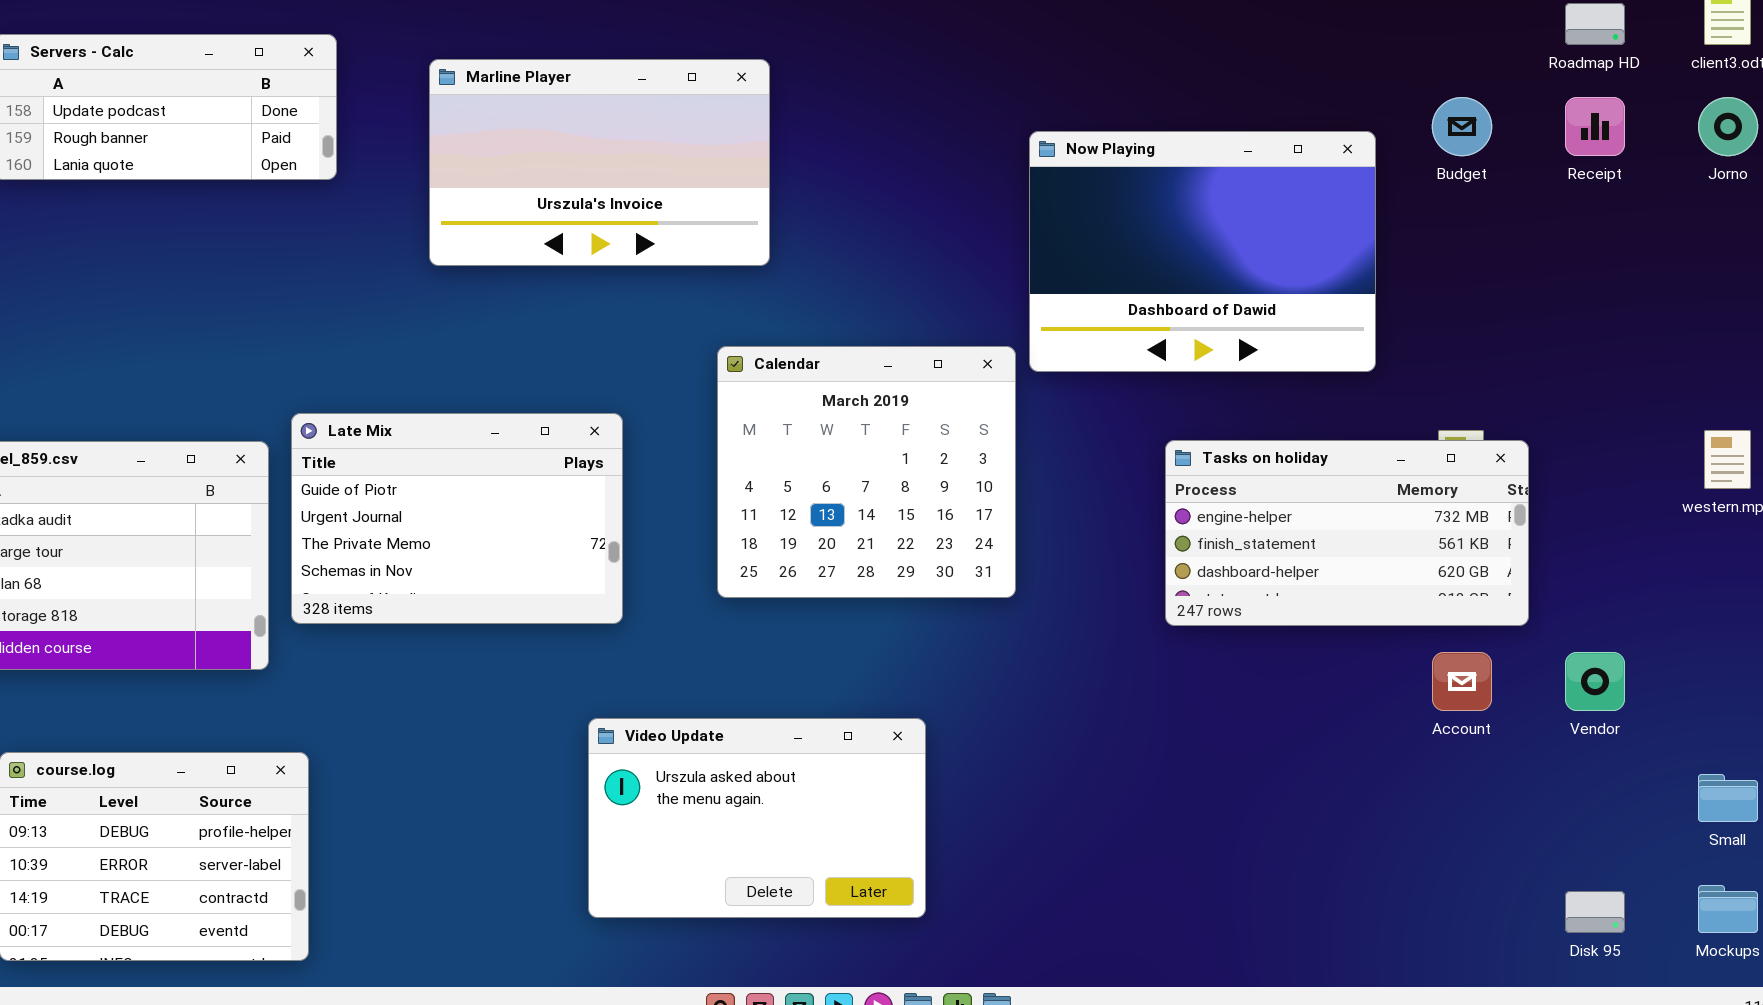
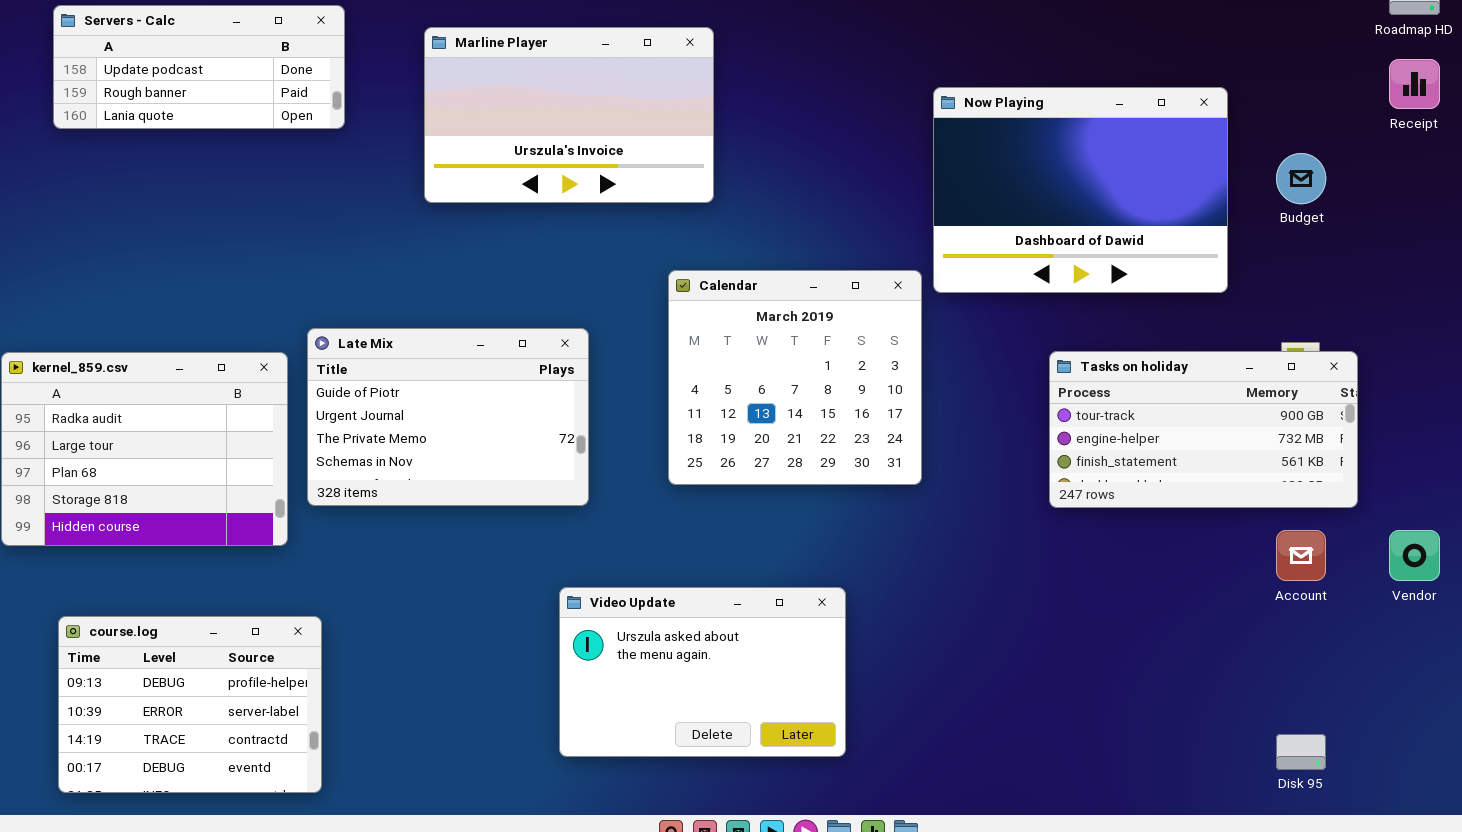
Budget: [1432,97,1492,156] -> [1276,153,1326,204], moved
Tasks on holiday: [1165,440,1529,626] -> [1049,351,1358,508], scrolled up 1 row
Disk 95: [1565,891,1625,933] -> [1276,734,1326,770], moved

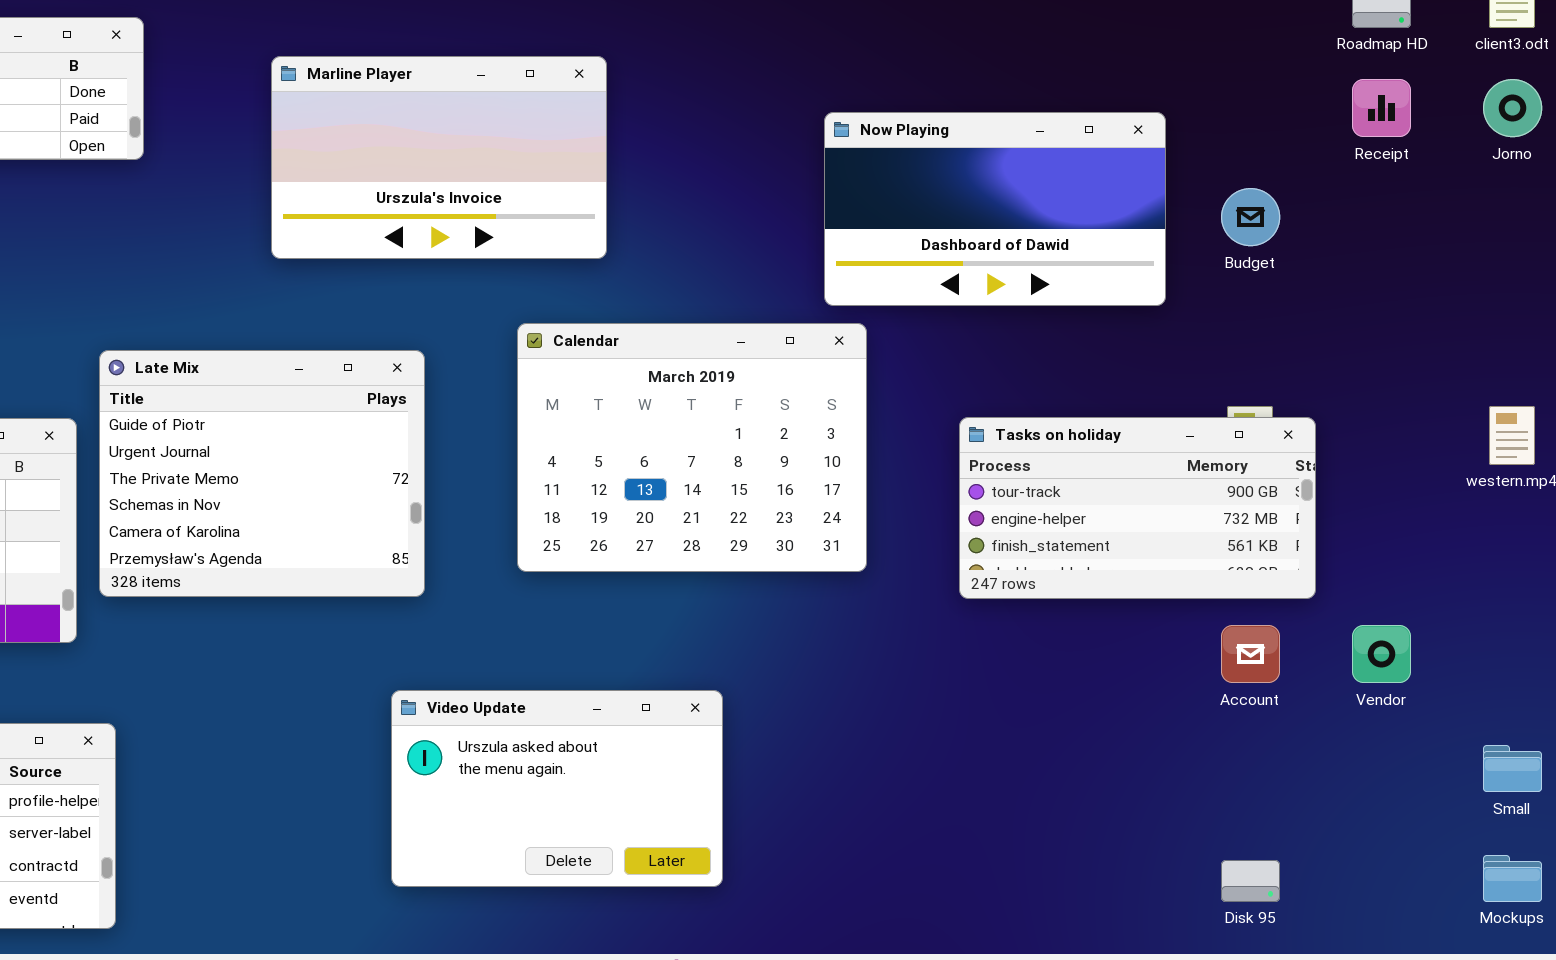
Marline Player: [424,27,714,203] -> [271,56,607,259], moved
Now Playing: [933,87,1228,293] -> [824,112,1166,306], resized
Calendar: [668,270,922,485] -> [517,323,867,572], resized
Late Mix: [307,328,589,506] -> [99,350,425,597], resized

